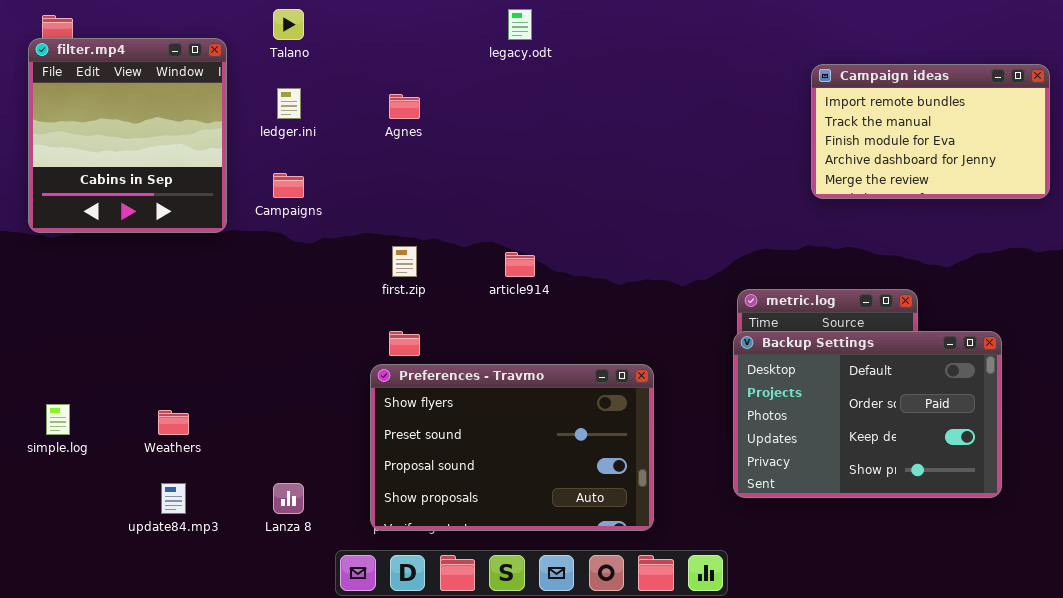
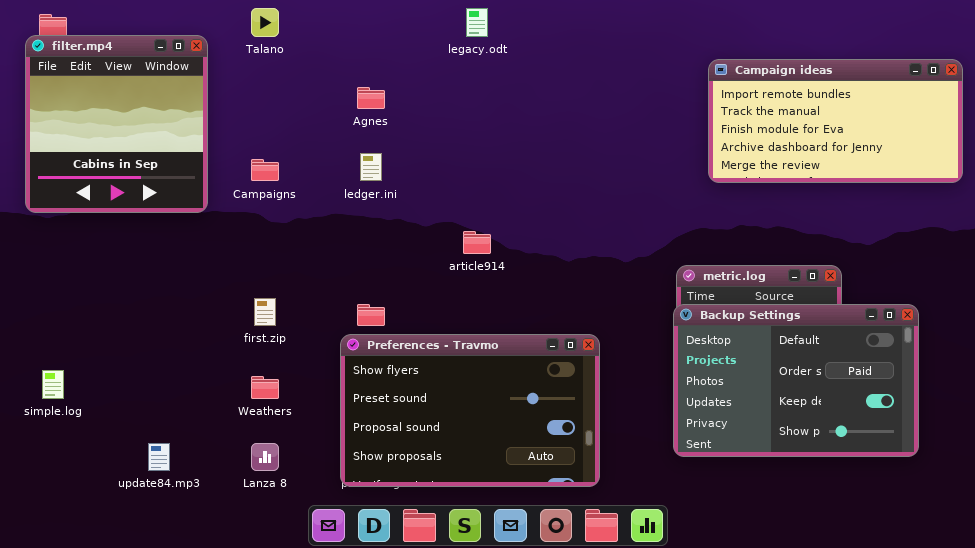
Campaign ideas: [811,64,1050,199] -> [708,59,963,183], resized
ledger.ini: [277,88,301,119] -> [360,153,382,181], moved
first.zip: [392,246,417,277] -> [254,298,276,326], moved
Weathers: [158,410,189,435] -> [251,376,279,399], moved

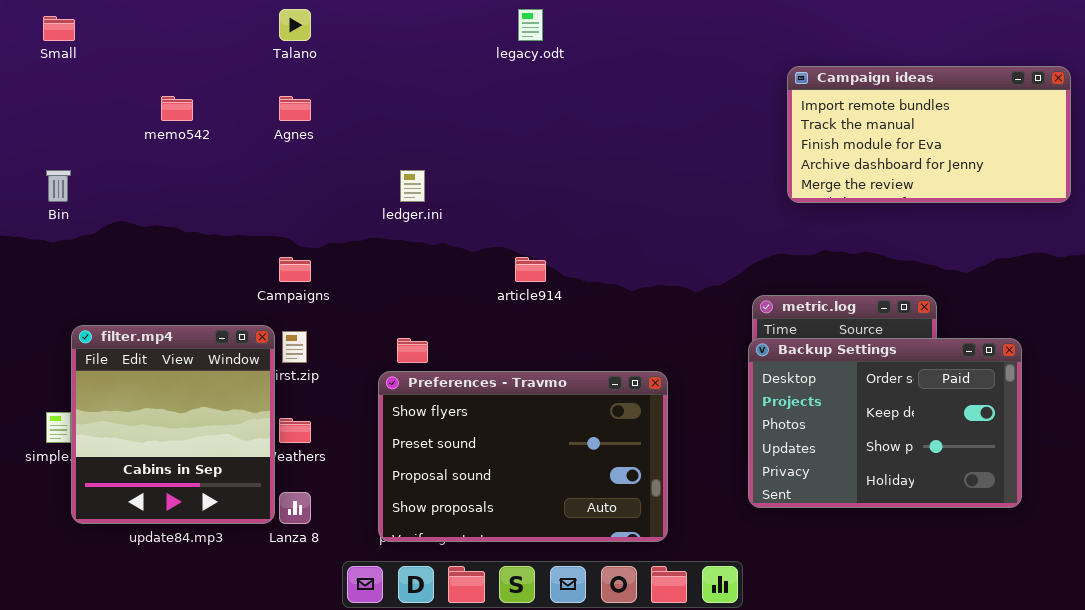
filter.mp4: [25,35,208,213] -> [71,325,275,524], moved
Agnes: [357,87,385,109] -> [279,96,311,121], moved
Campaigns: [251,159,279,181] -> [279,257,311,282], moved
Backup Settings: [673,304,919,457] -> [748,338,1022,508], scrolled down 1 row

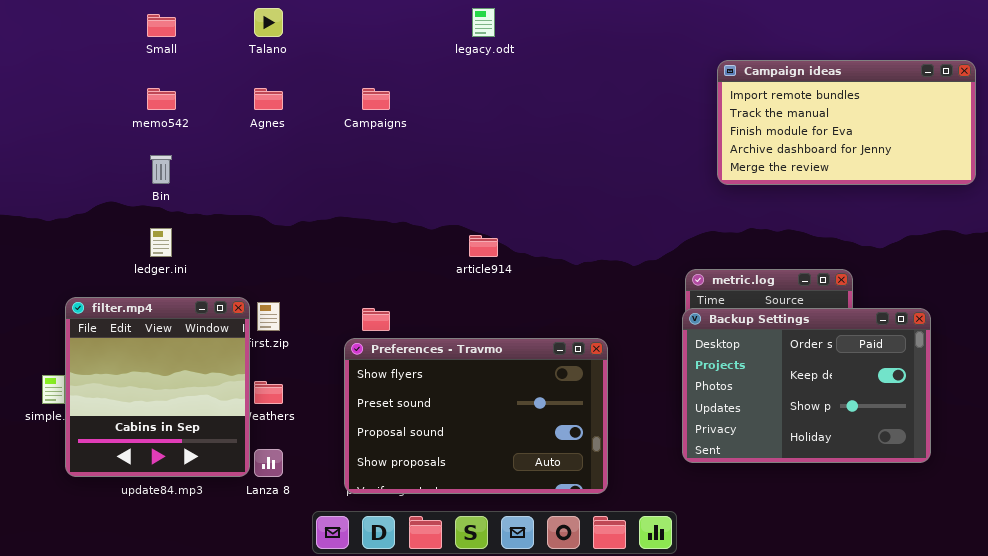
Small: [43,16,75,41] -> [147,14,176,37], moved
Bin: [46,170,71,202] -> [150,155,172,184], moved
ledger.ini: [400,170,425,202] -> [150,228,172,257], moved
Campaigns: [279,257,311,282] -> [362,88,390,110], moved

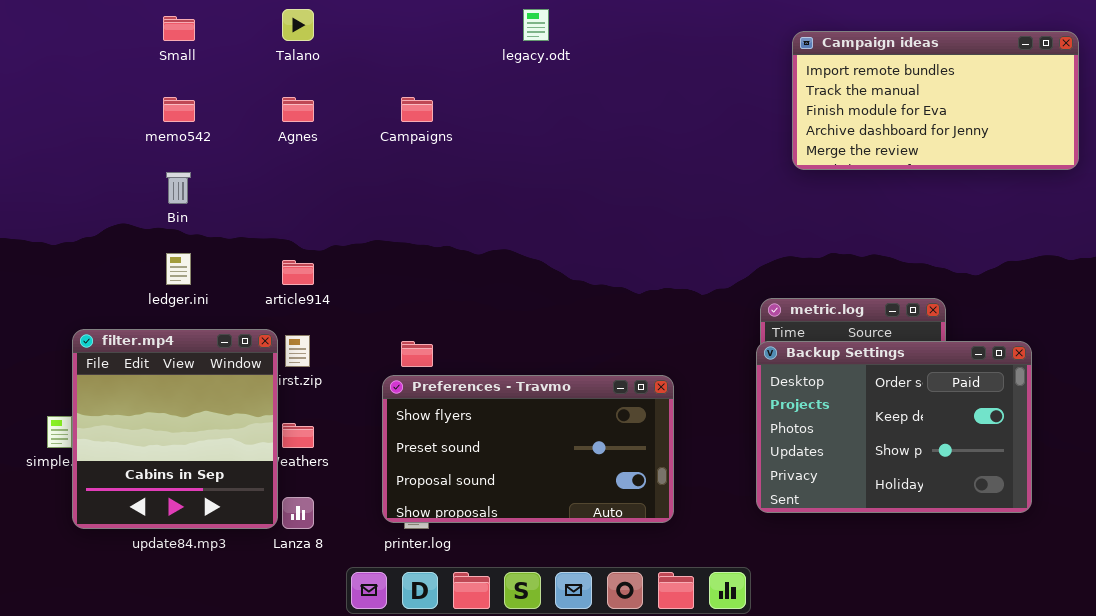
Campaign ideas: [717,60,976,185] -> [792,31,1079,170], moved
article914: [469,235,498,257] -> [282,260,314,285], moved
Preferences - Travmo: [344,338,608,494] -> [382,375,674,523], resized

